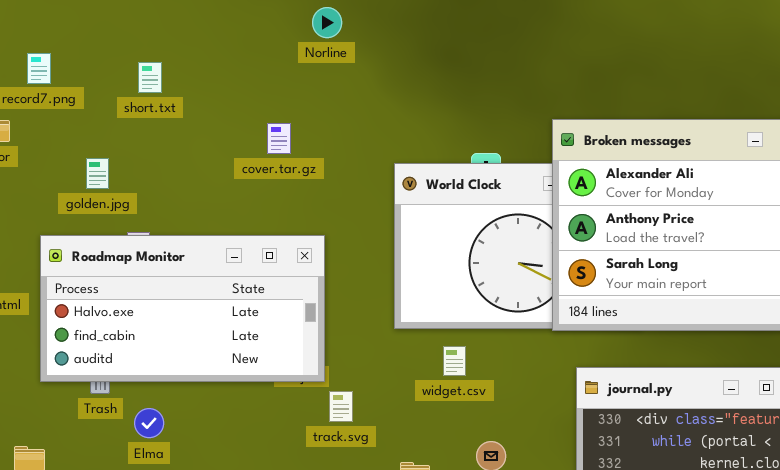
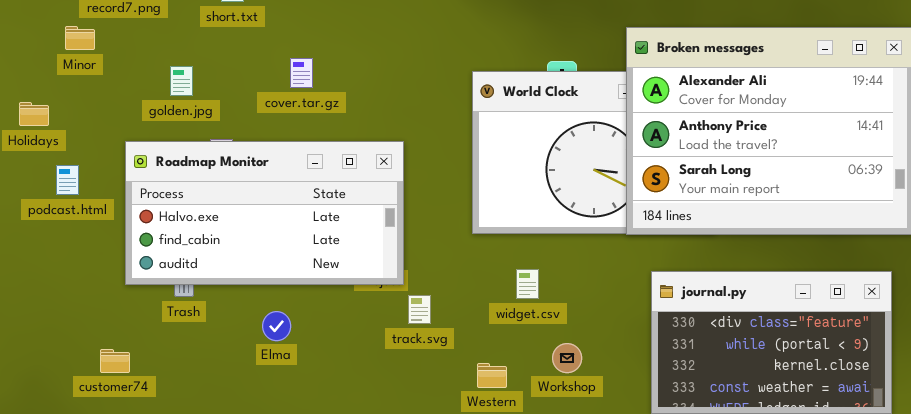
cover.tar.gz: [267,123,291,154] -> [290,58,313,88], moved
widget.csv: [443,346,466,376] -> [516,269,539,299], moved
Elma: [134,408,164,438] -> [262,311,291,341], moved

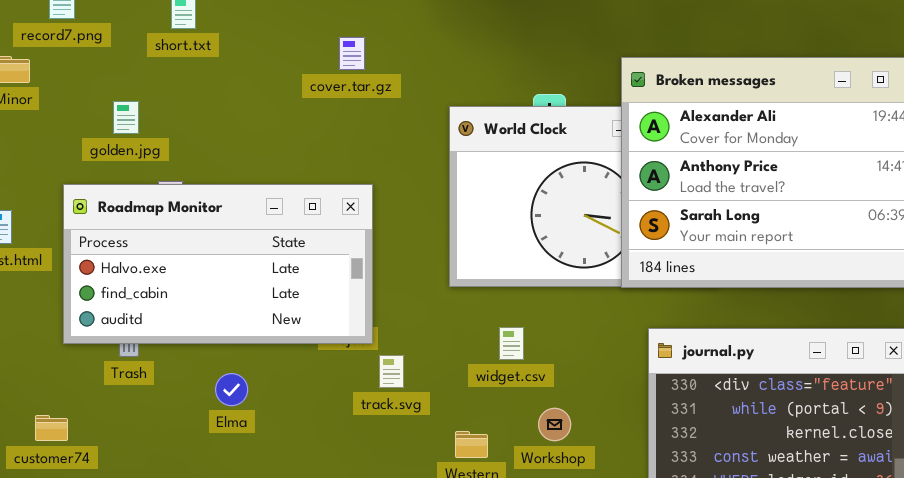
cover.tar.gz: [290,58,313,88] -> [339,37,365,70], moved

